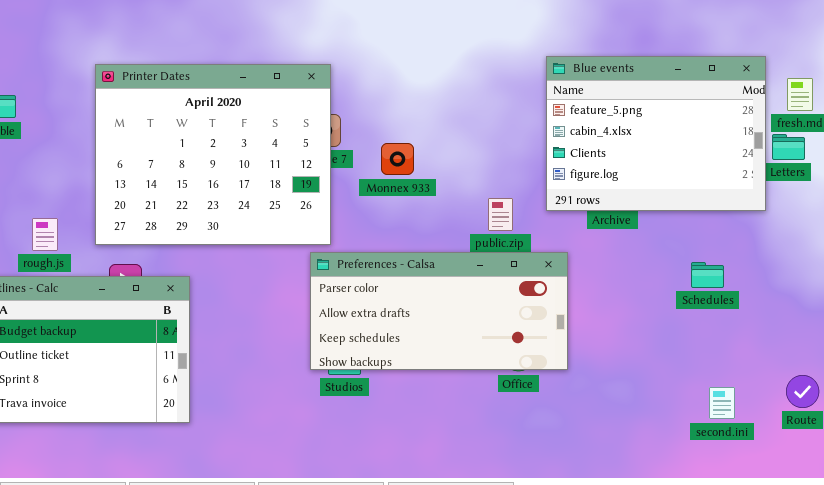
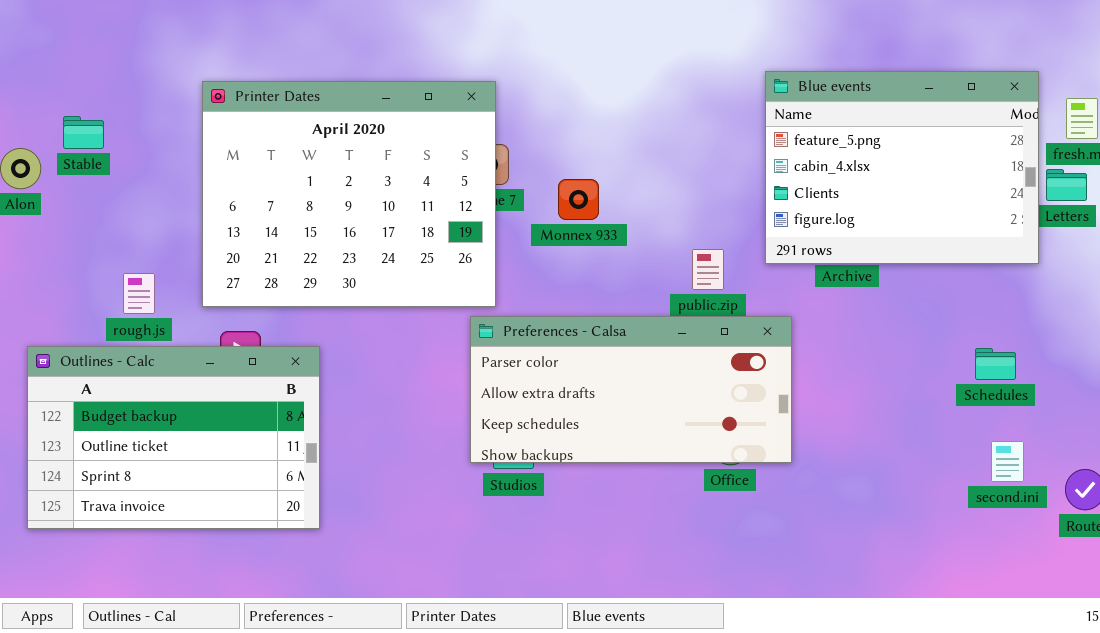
Schedules: [691,262,724,288] -> [975,348,1016,380], moved
second.ini: [709,387,735,419] -> [991,441,1024,482], moved

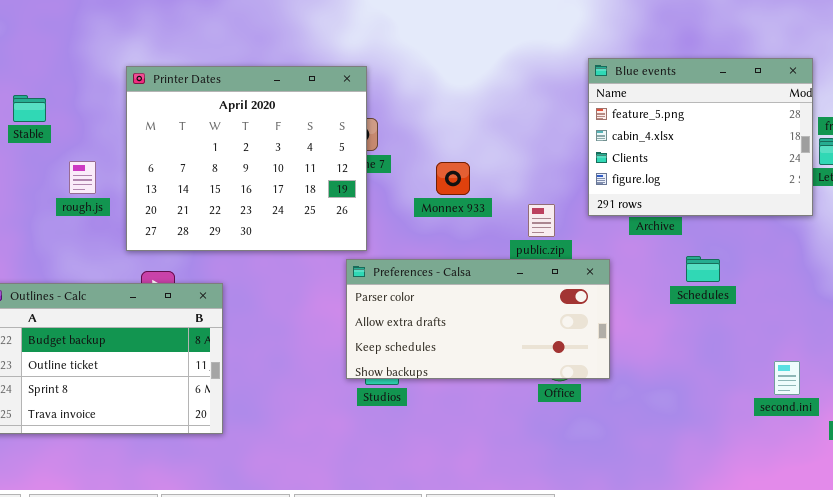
Monnex 933: [558,179,599,220] -> [436,162,470,195], moved
rough.js: [123,273,155,314] -> [69,161,96,194], moved
Schedules: [975,348,1016,380] -> [686,256,720,282], moved

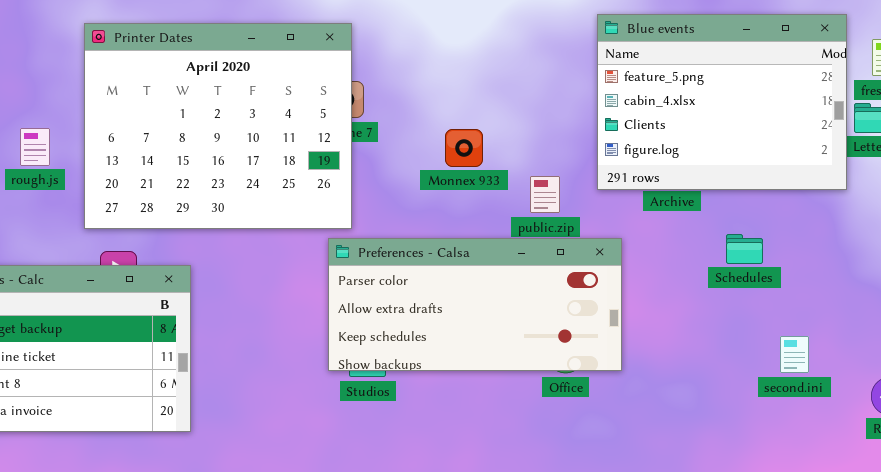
Monnex 933: [436,162,470,195] -> [445,129,483,167], moved
Schedules: [686,256,720,282] -> [726,234,763,264], moved
second.ini: [774,361,800,395] -> [780,336,809,373], moved

